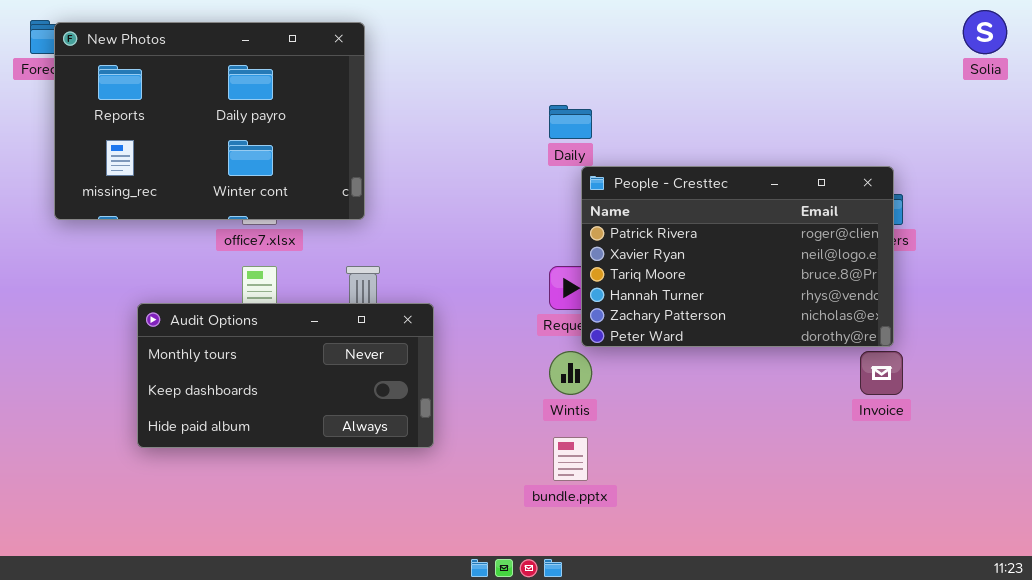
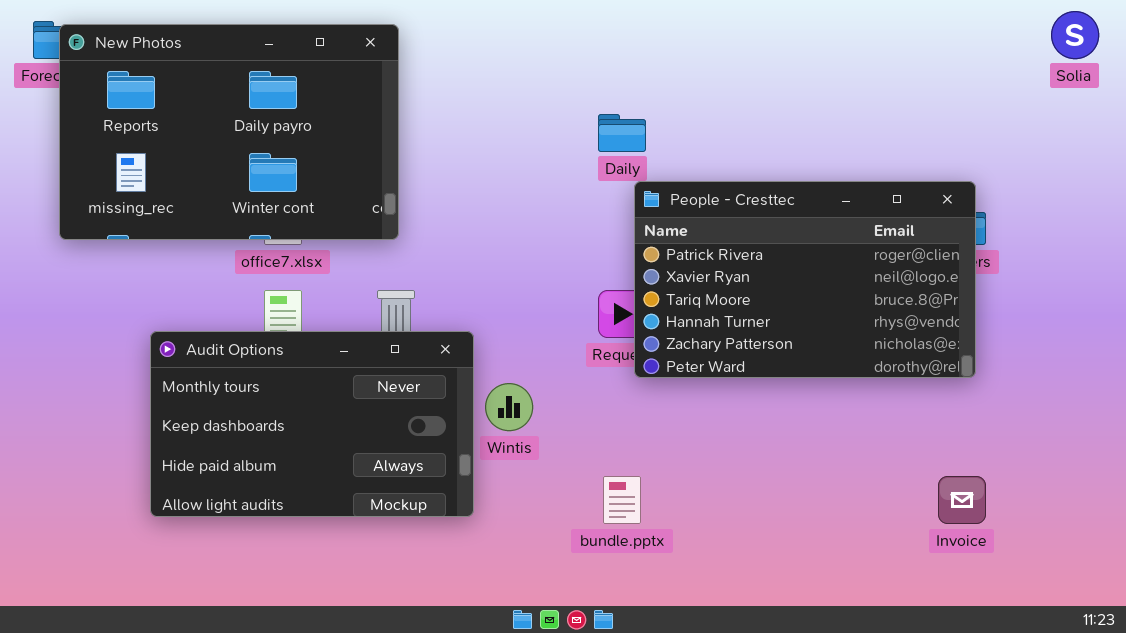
Audit Options: [137,303,434,448] -> [150,331,474,517], resized
Wintis: [549,351,592,395] -> [485,383,533,431], moved
Invoice: [860,351,903,395] -> [938,476,986,524], moved

